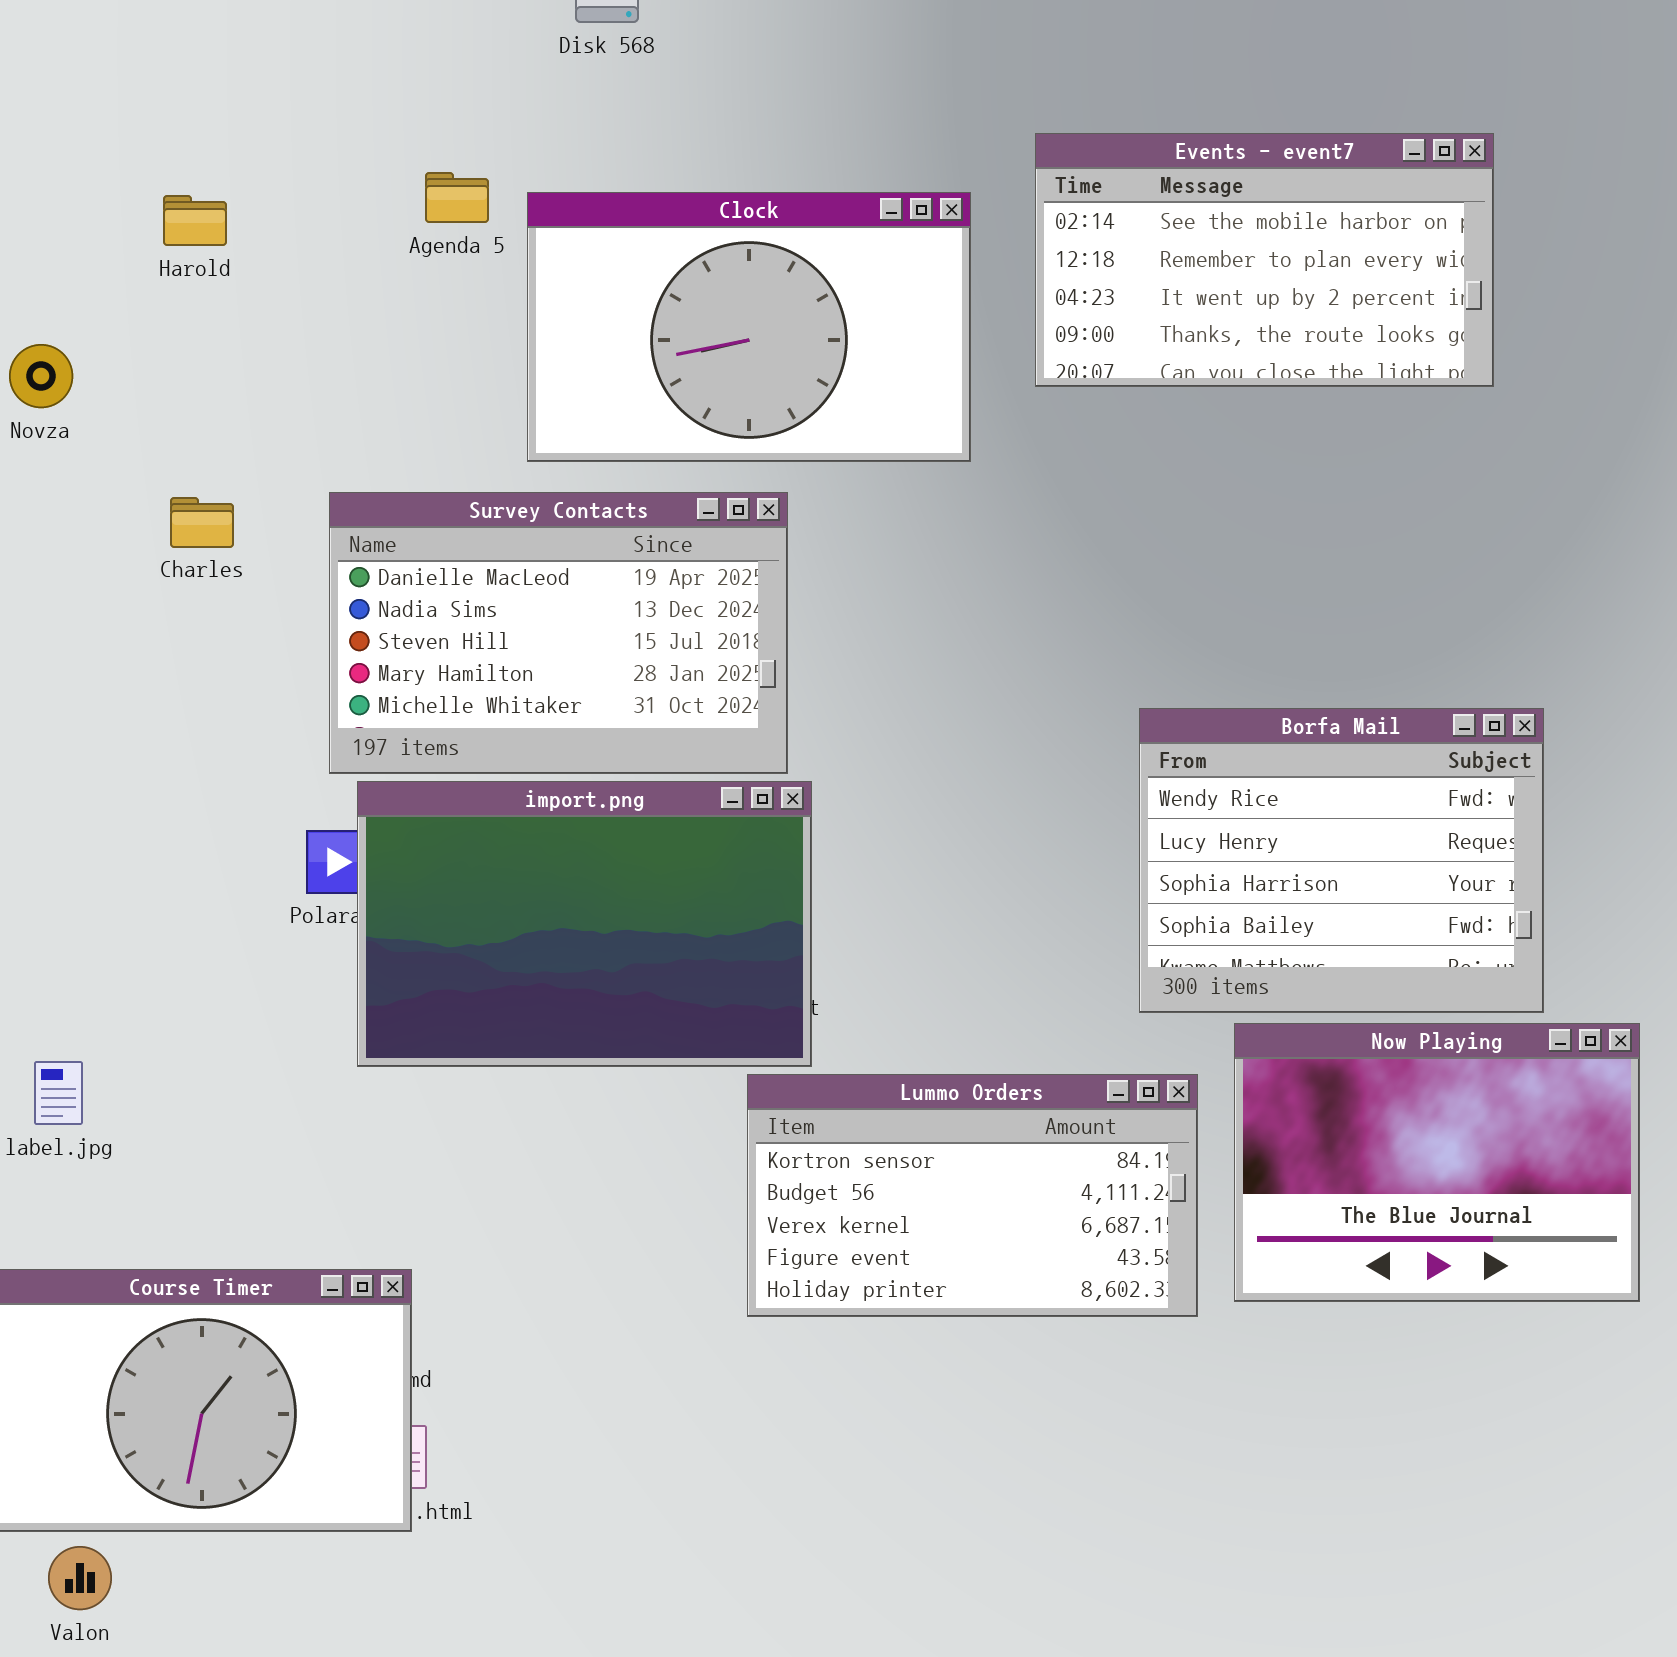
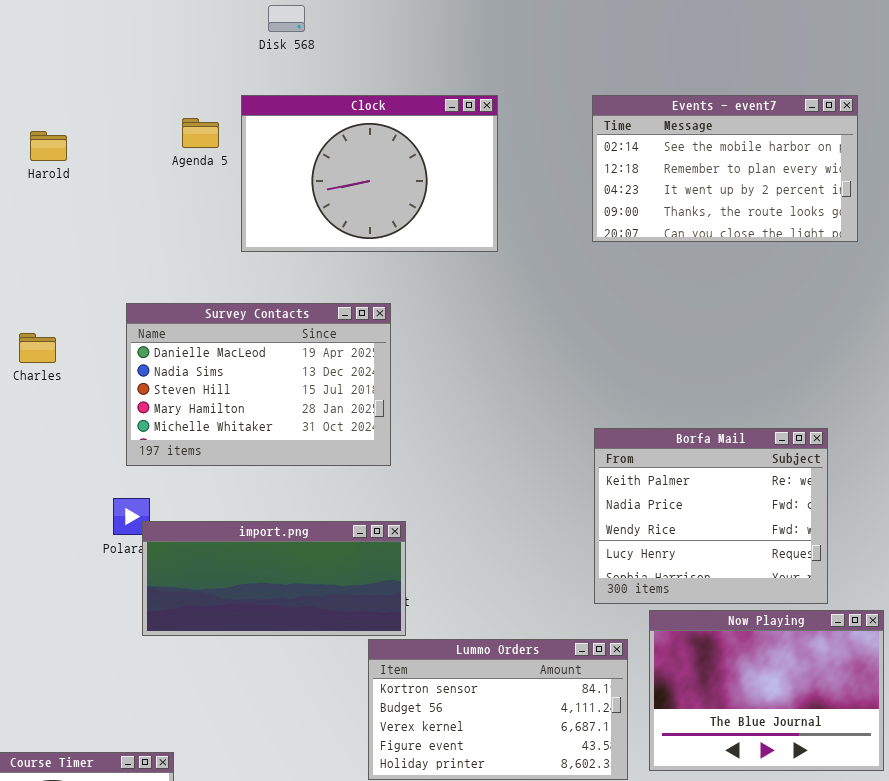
Events - event7: [1035,133,1494,387] -> [592,95,858,242], moved
Clock: [527,192,971,462] -> [241,95,498,252], moved
Charles: [170,497,234,548] -> [19,333,56,363], moved
Borfa Mail: [1139,708,1544,1013] -> [594,428,828,604], scrolled up 2 rows
import.png: [357,781,812,1067] -> [142,521,406,636], resized

